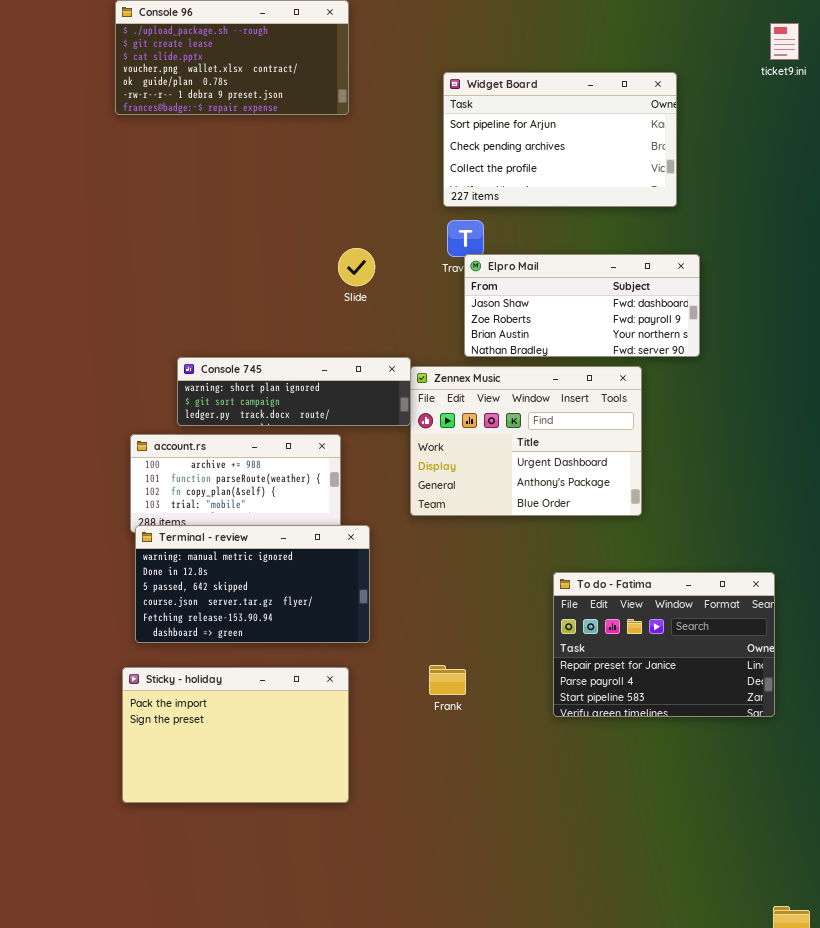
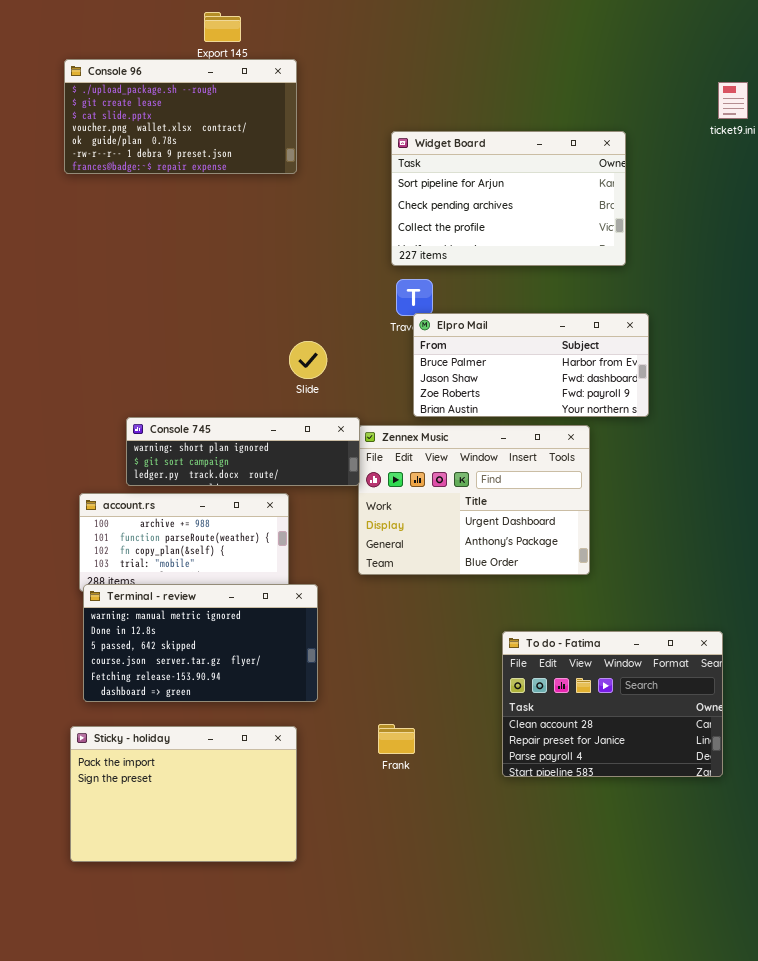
Slide: [338,248,375,286] -> [289,341,327,379], moved
Elpro Mail: [464,254,700,357] -> [413,313,649,417], scrolled up 1 row
To do - Fatima: [553,572,775,717] -> [502,631,723,777], scrolled up 1 row

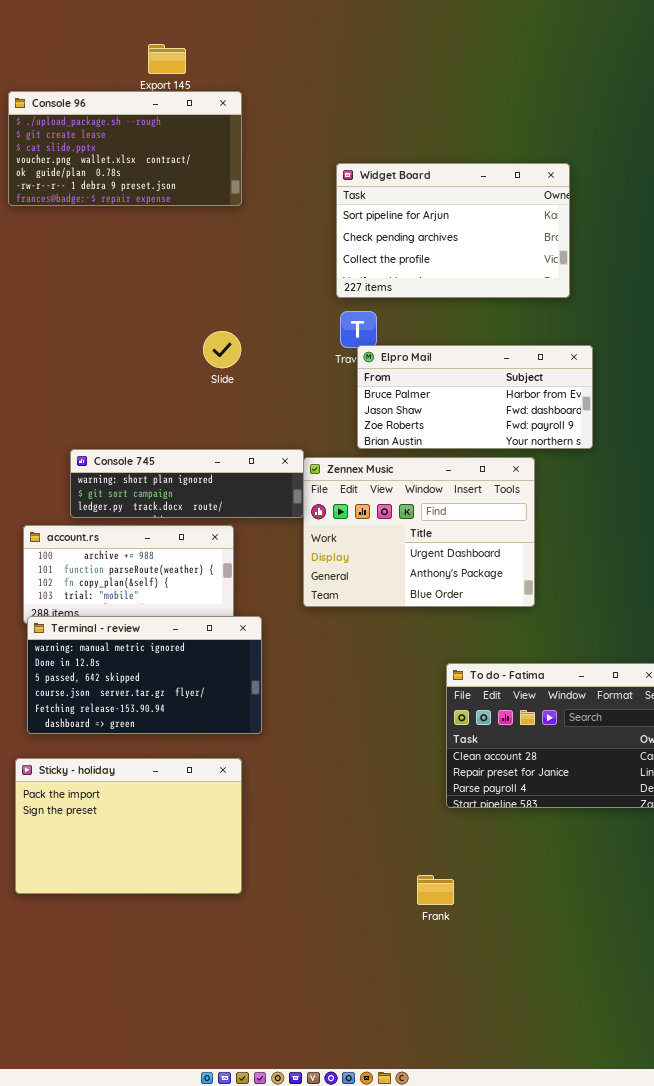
Slide: [289,341,327,379] -> [203,331,241,368], moved
Frank: [378,724,415,754] -> [417,875,454,905], moved

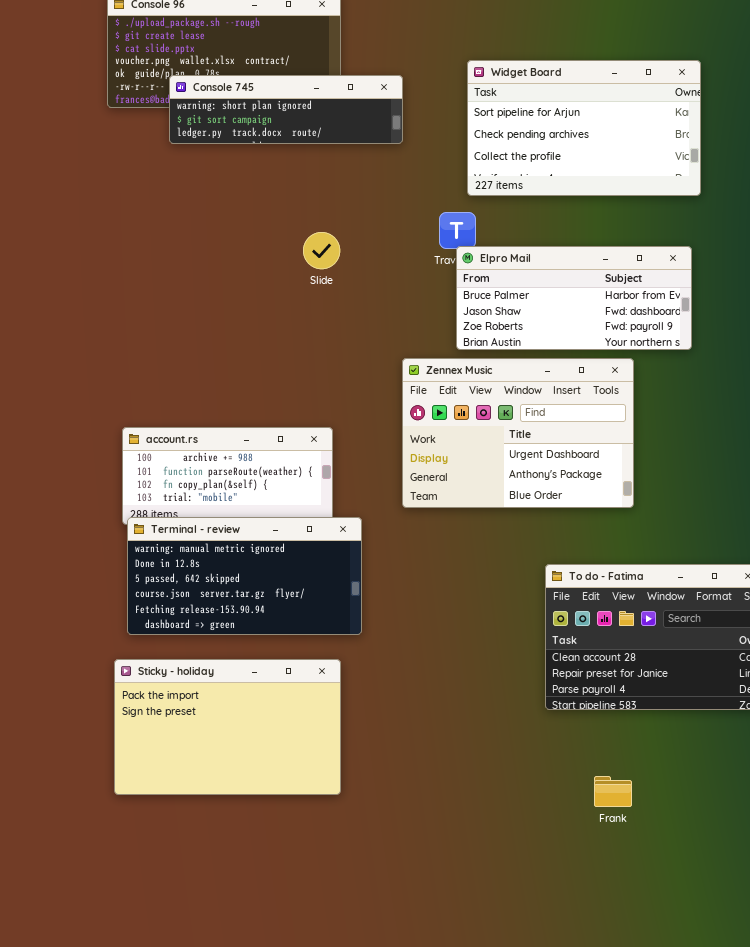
Widget Board: [336,163,570,298] -> [467,60,701,196], moved
Console 745: [70,449,304,518] -> [169,75,403,144], moved
Frank: [417,875,454,905] -> [594,776,632,807], moved

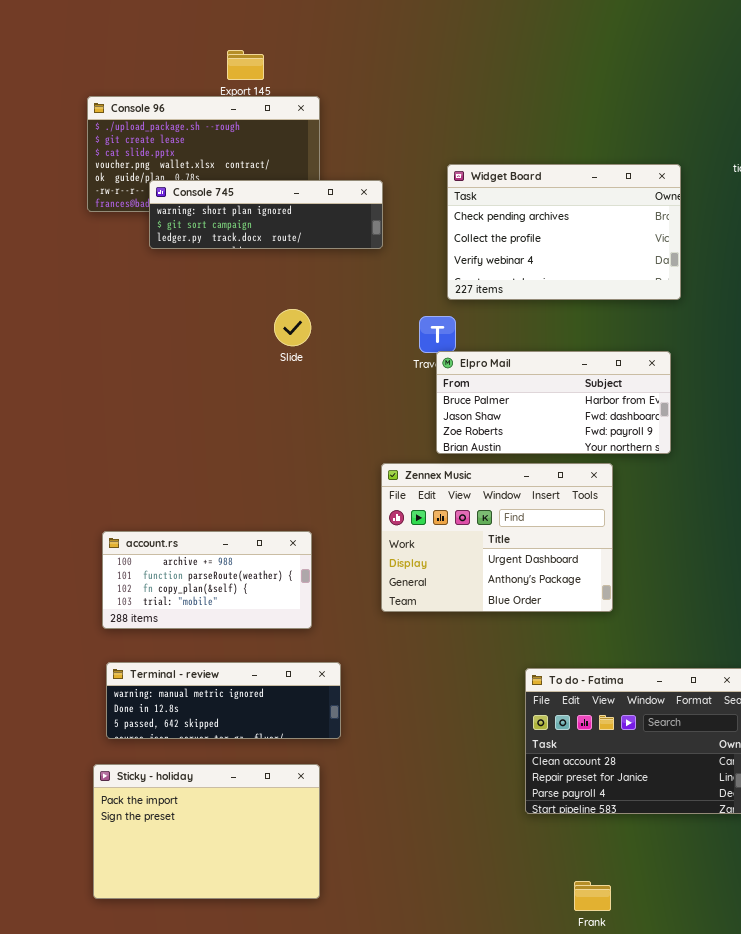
Widget Board: [467,60,701,196] -> [447,164,681,300], scrolled down 1 row
Slide: [303,232,340,269] -> [274,309,311,346], moved
Terminal - review: [127,517,362,635] -> [106,662,341,739], resized

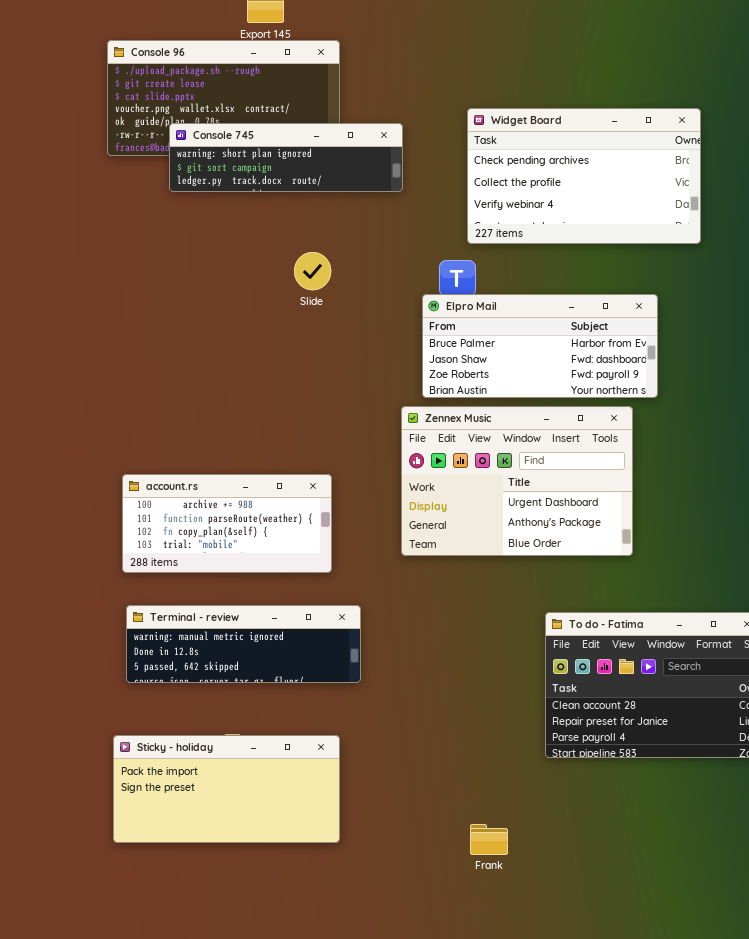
Elpro Mail: [436,351,671,454] -> [422,294,658,398], moved
Sticky - holiday: [93,764,320,899] -> [113,735,340,843], resized
Frank: [574,881,611,911] -> [470,824,508,855], moved

